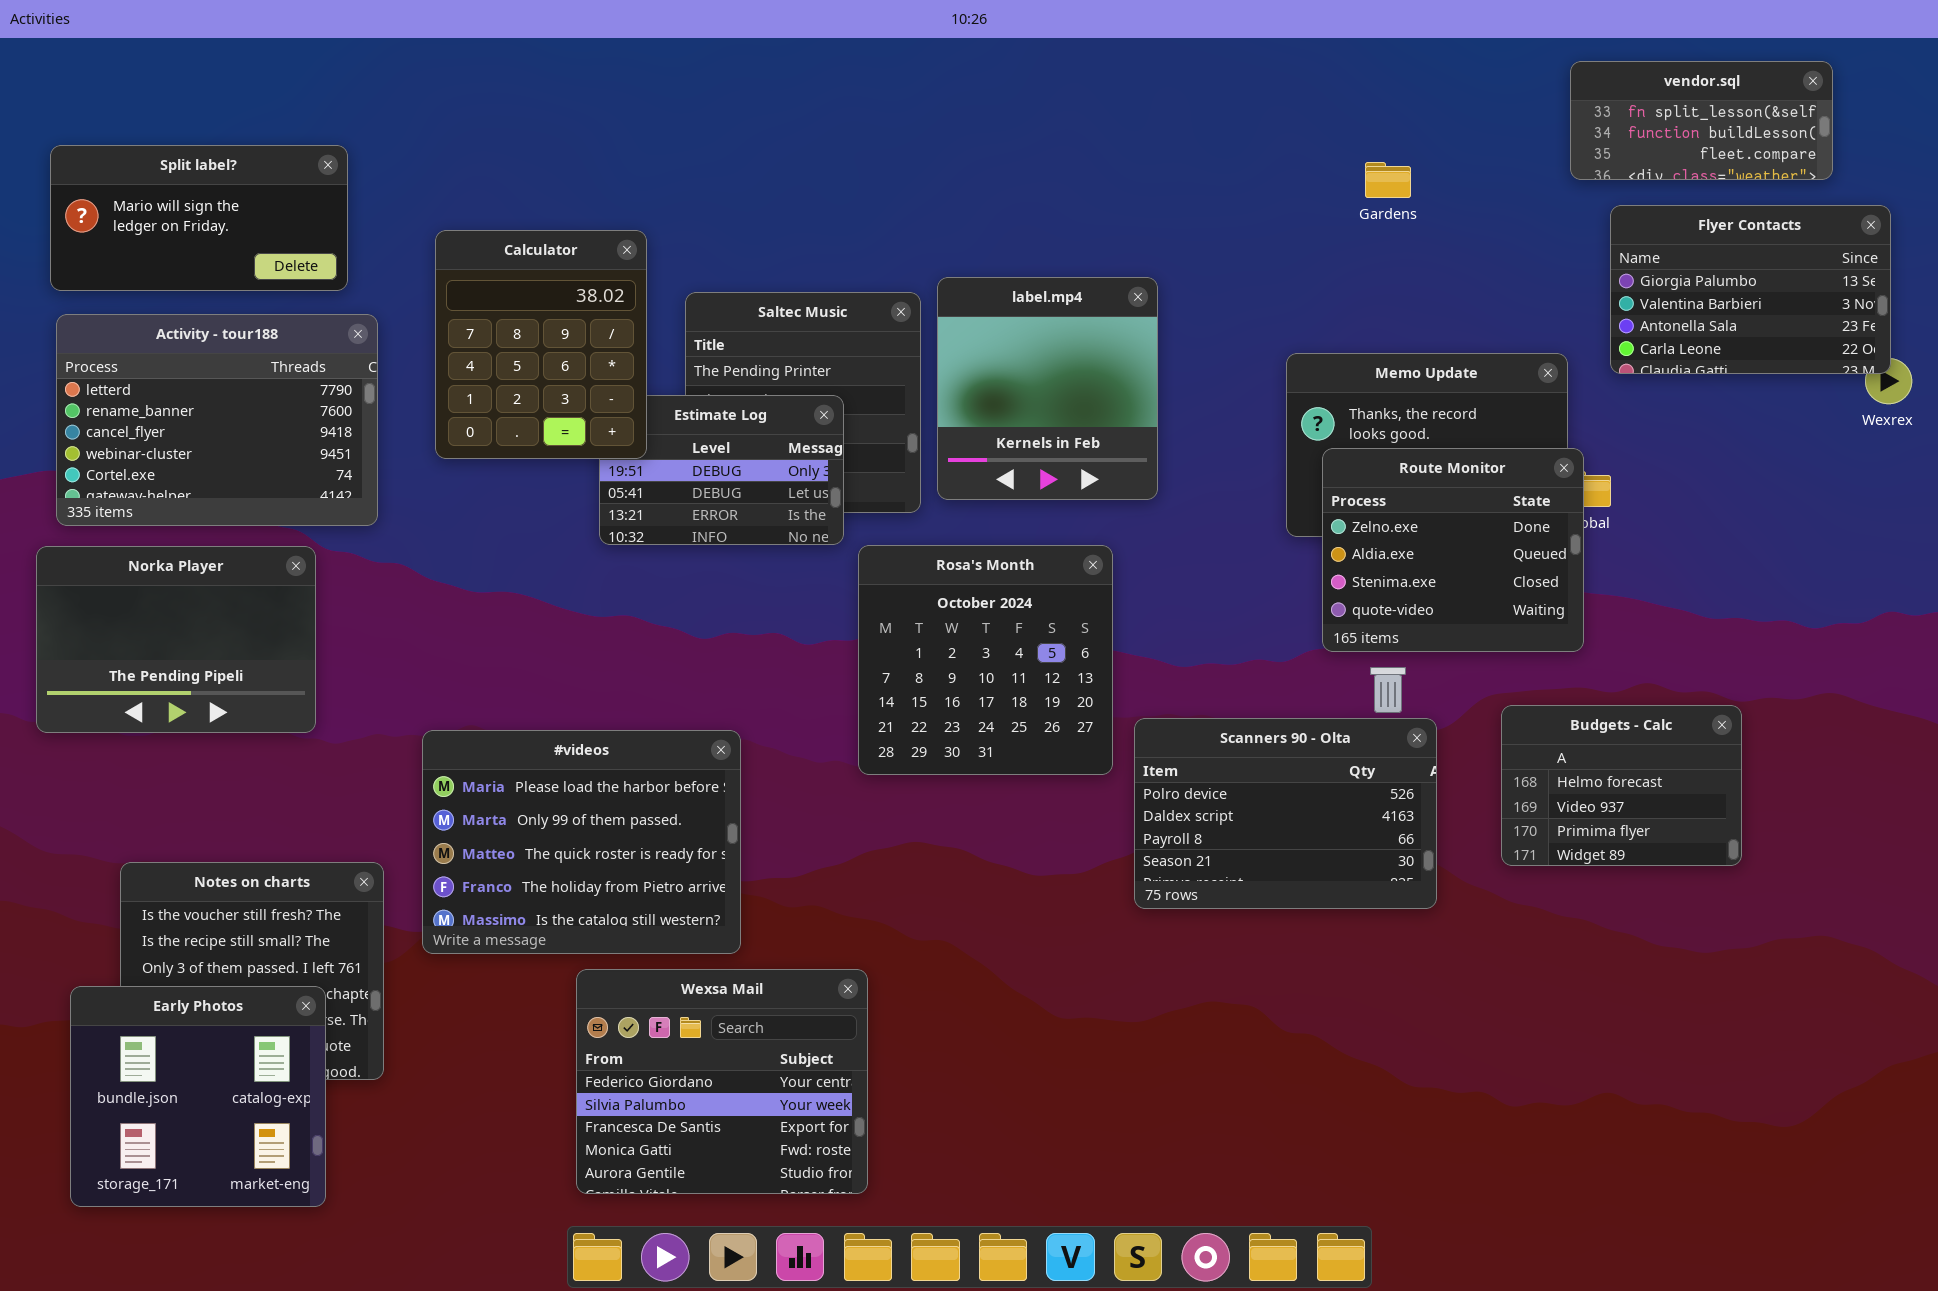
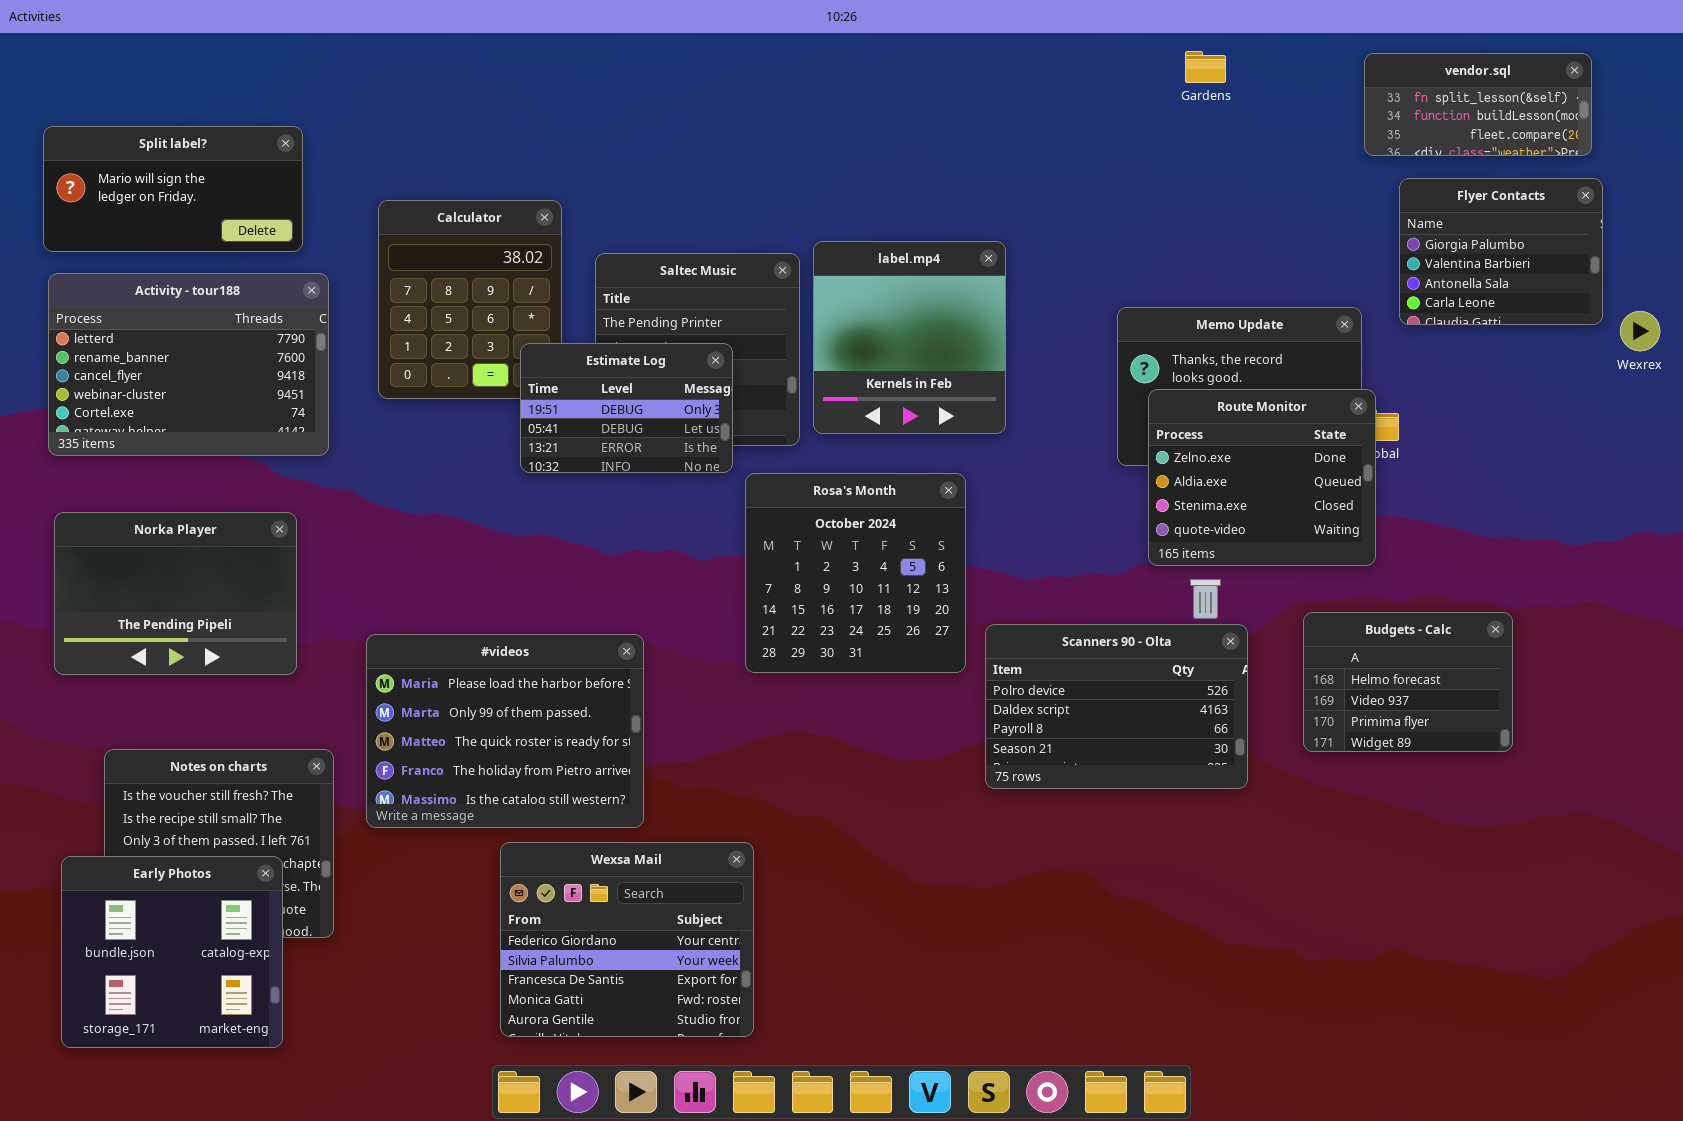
Gardens: [1365,162,1411,198] -> [1185,51,1226,83], moved
Flyer Contacts: [1610,205,1891,374] -> [1399,178,1603,325], resized
Estimate Log: [599,395,844,545] -> [520,343,733,473], raised
Norka Player: [36,546,316,733] -> [54,512,297,675], moved

